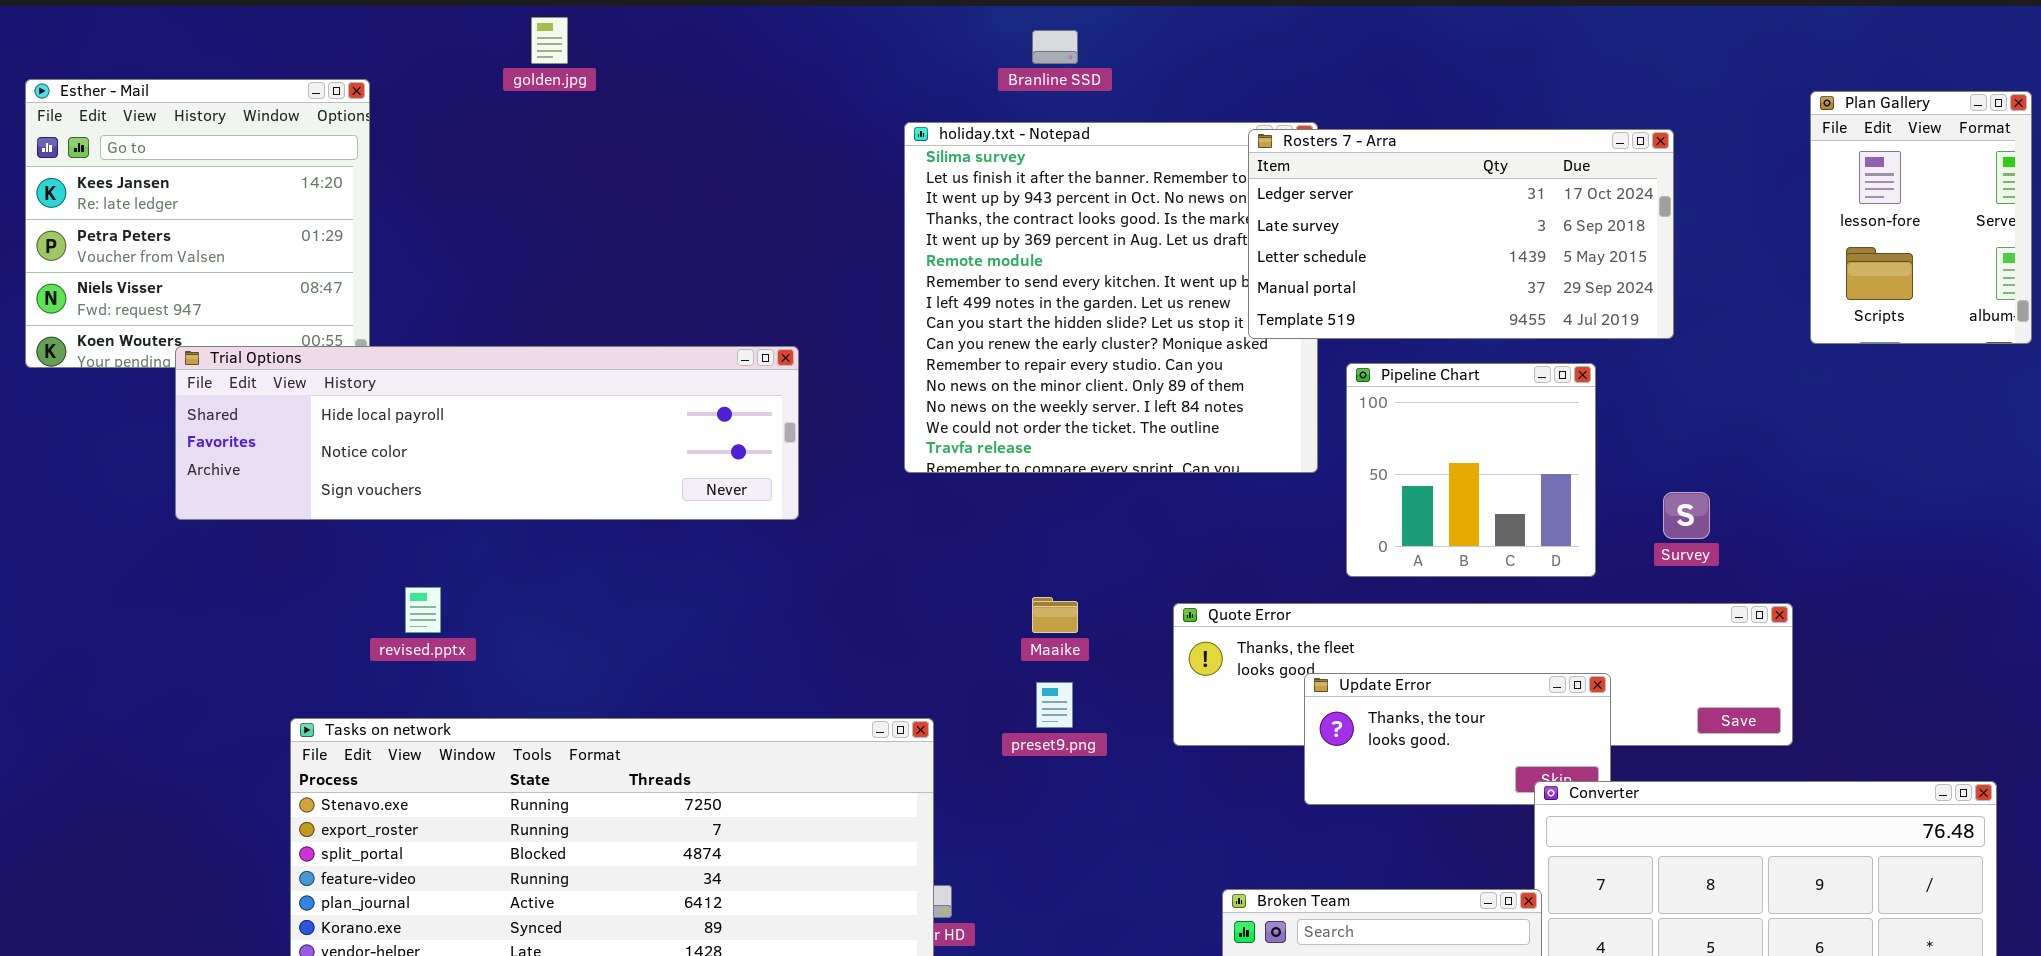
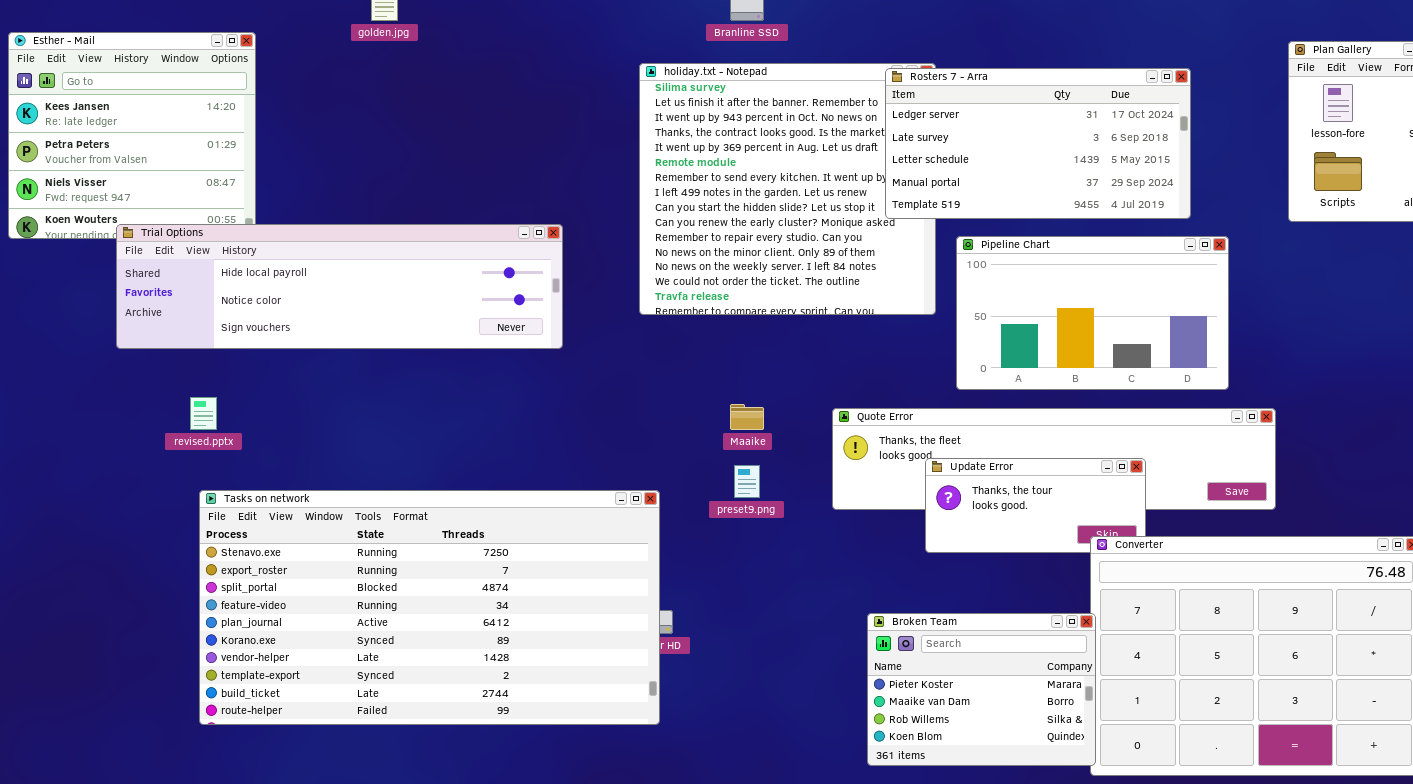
Pipeline Chart: [1346,363,1596,577] -> [956,236,1229,390], resized
revised.pptx: [405,587,441,633] -> [190,397,217,430], moved

